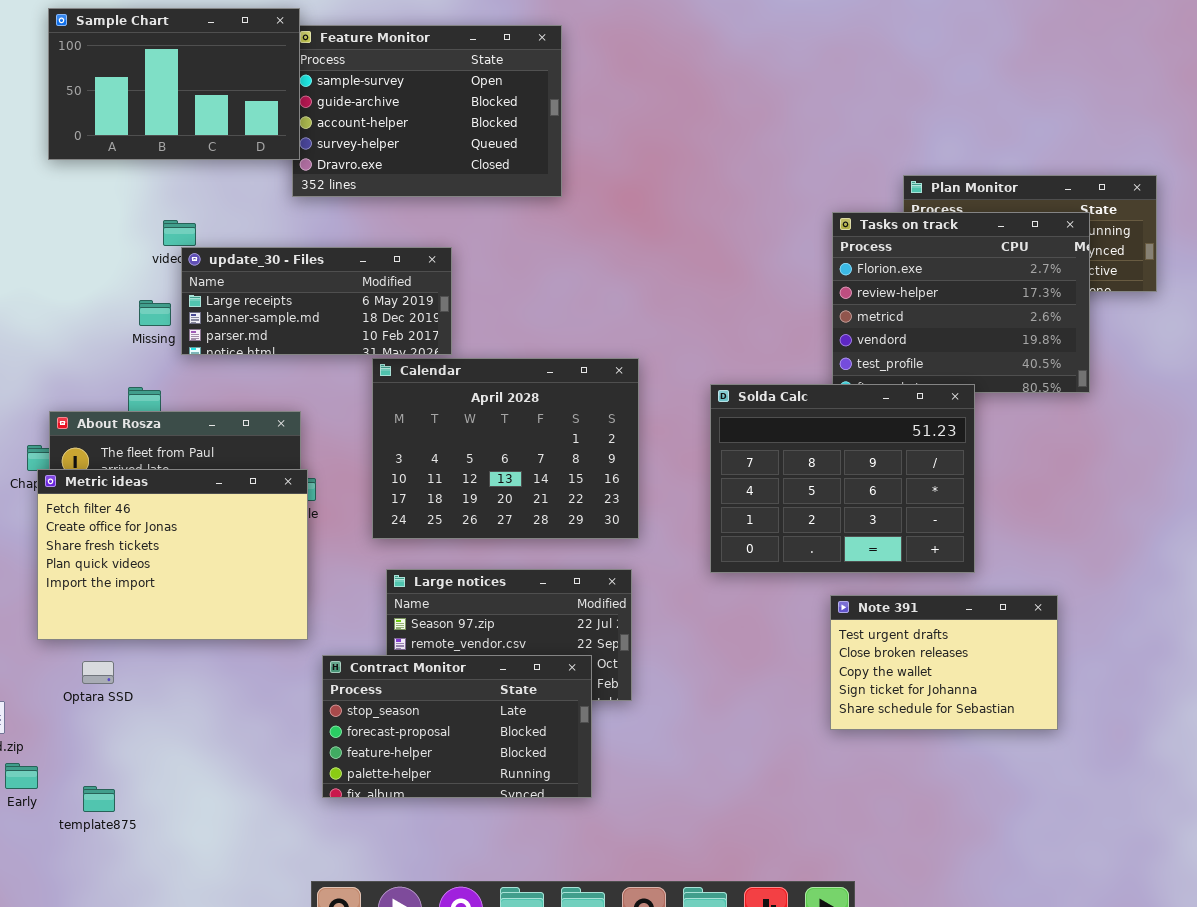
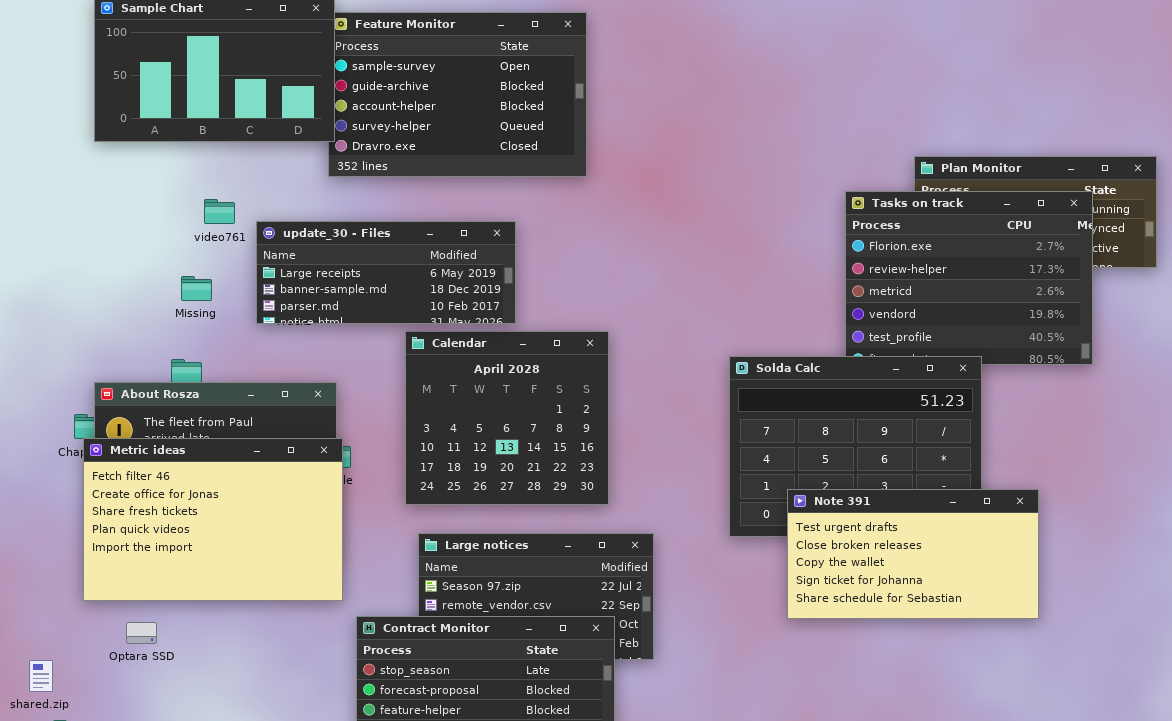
update_30 - Files: [181,247,452,355] -> [256,221,516,324], moved
Calendar: [372,358,639,539] -> [405,331,609,505], resized
Note 391: [830,595,1058,730] -> [787,489,1039,619], moved, resized

